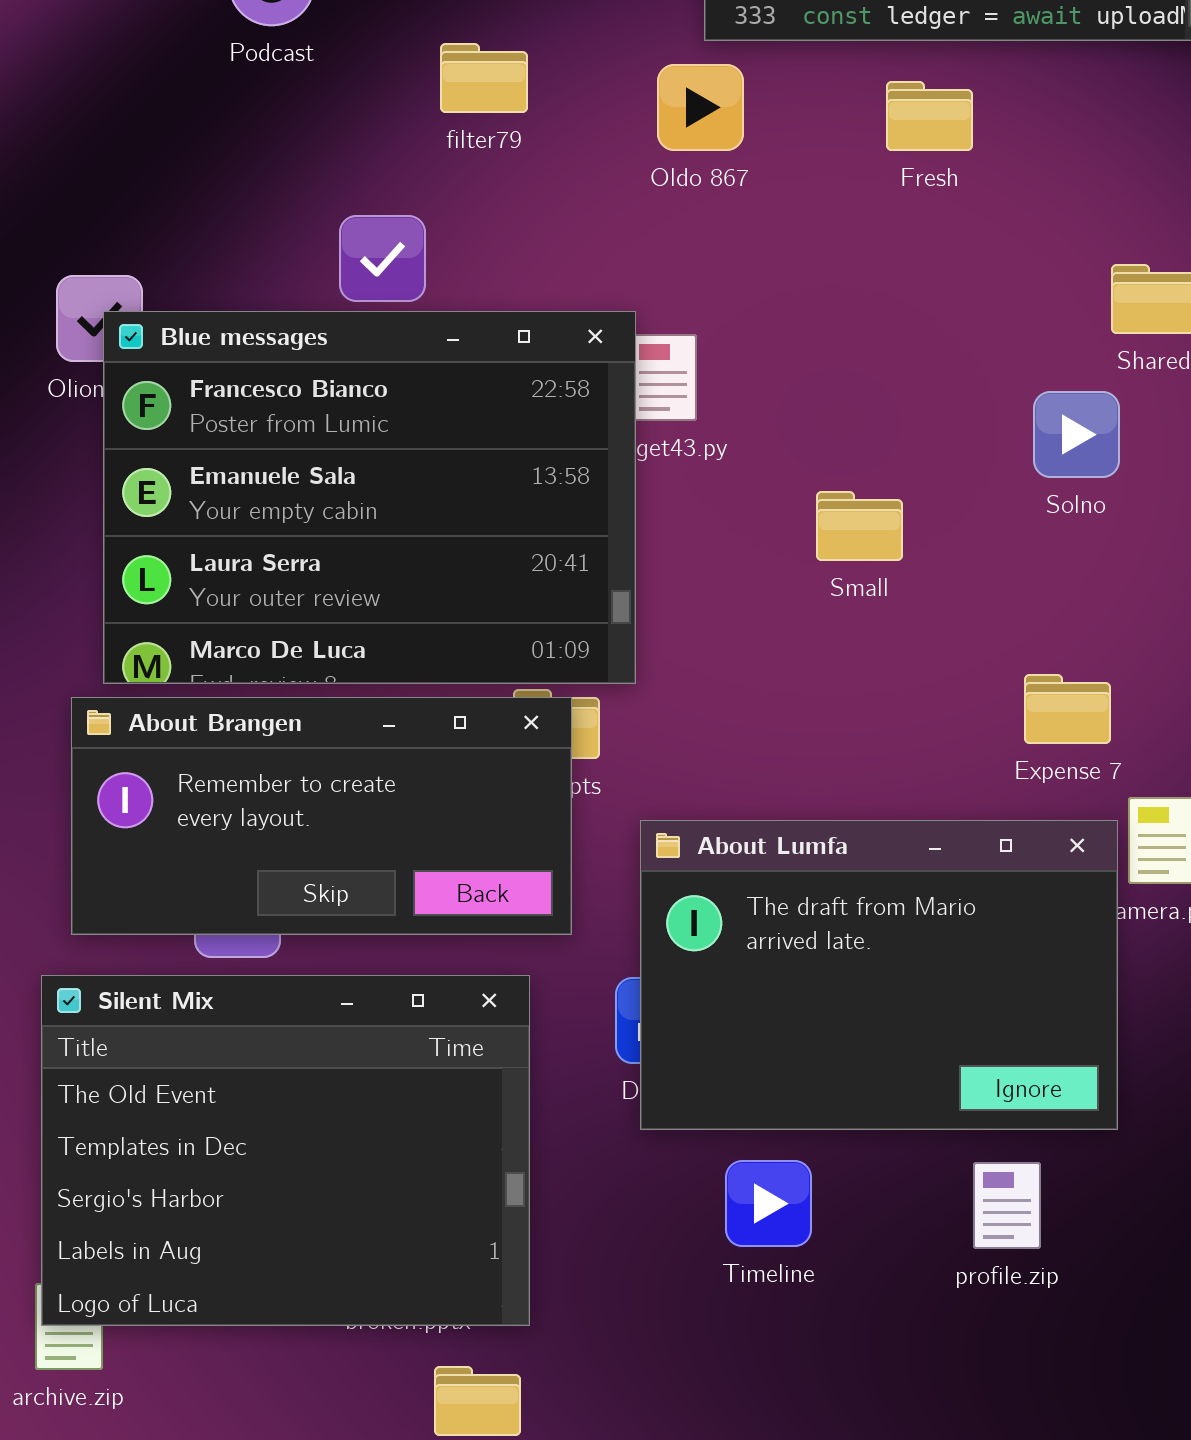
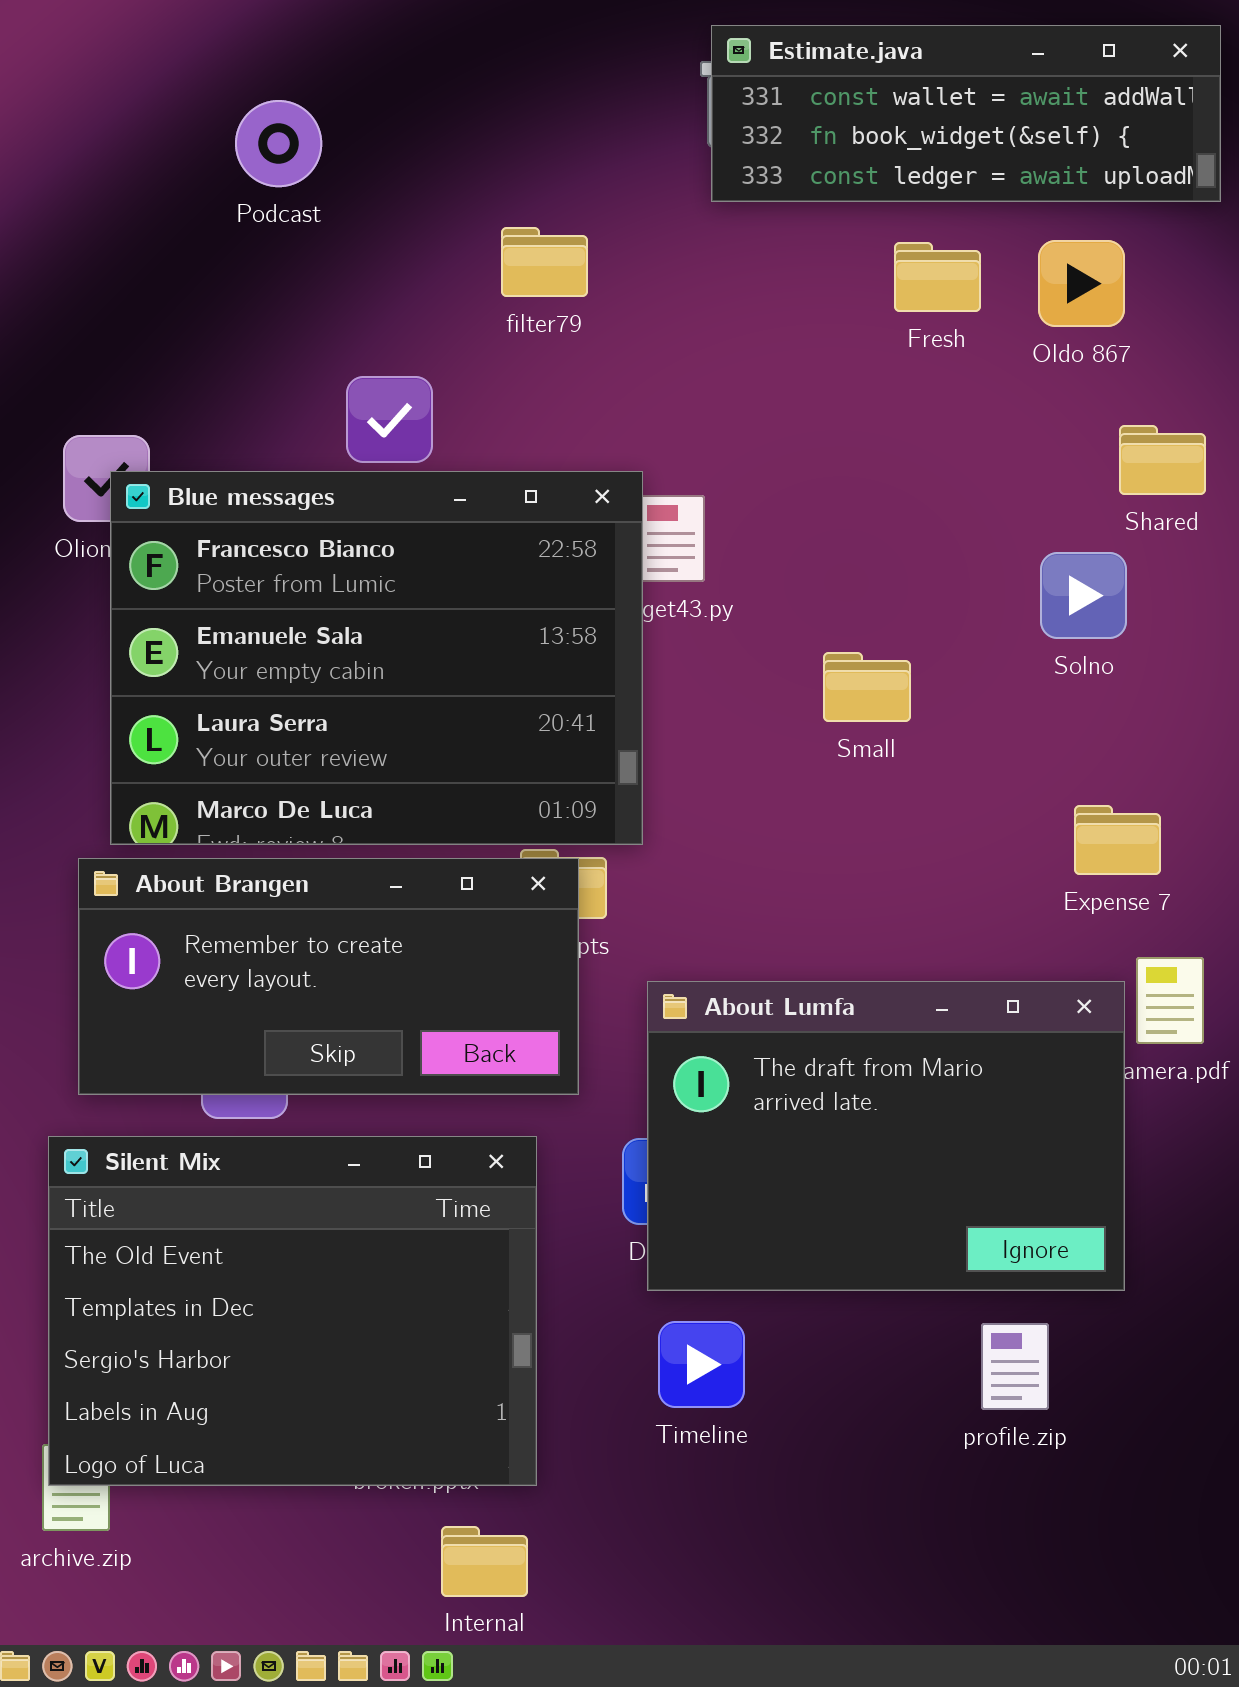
filter79: [440,43,528,113] -> [501,227,588,297], moved
Oldo 867: [657,64,744,151] -> [1038,240,1125,327], moved
Expense 7: [1024,674,1111,744] -> [1074,805,1161,875], moved
Timeline: [725,1160,812,1247] -> [658,1321,745,1408], moved

